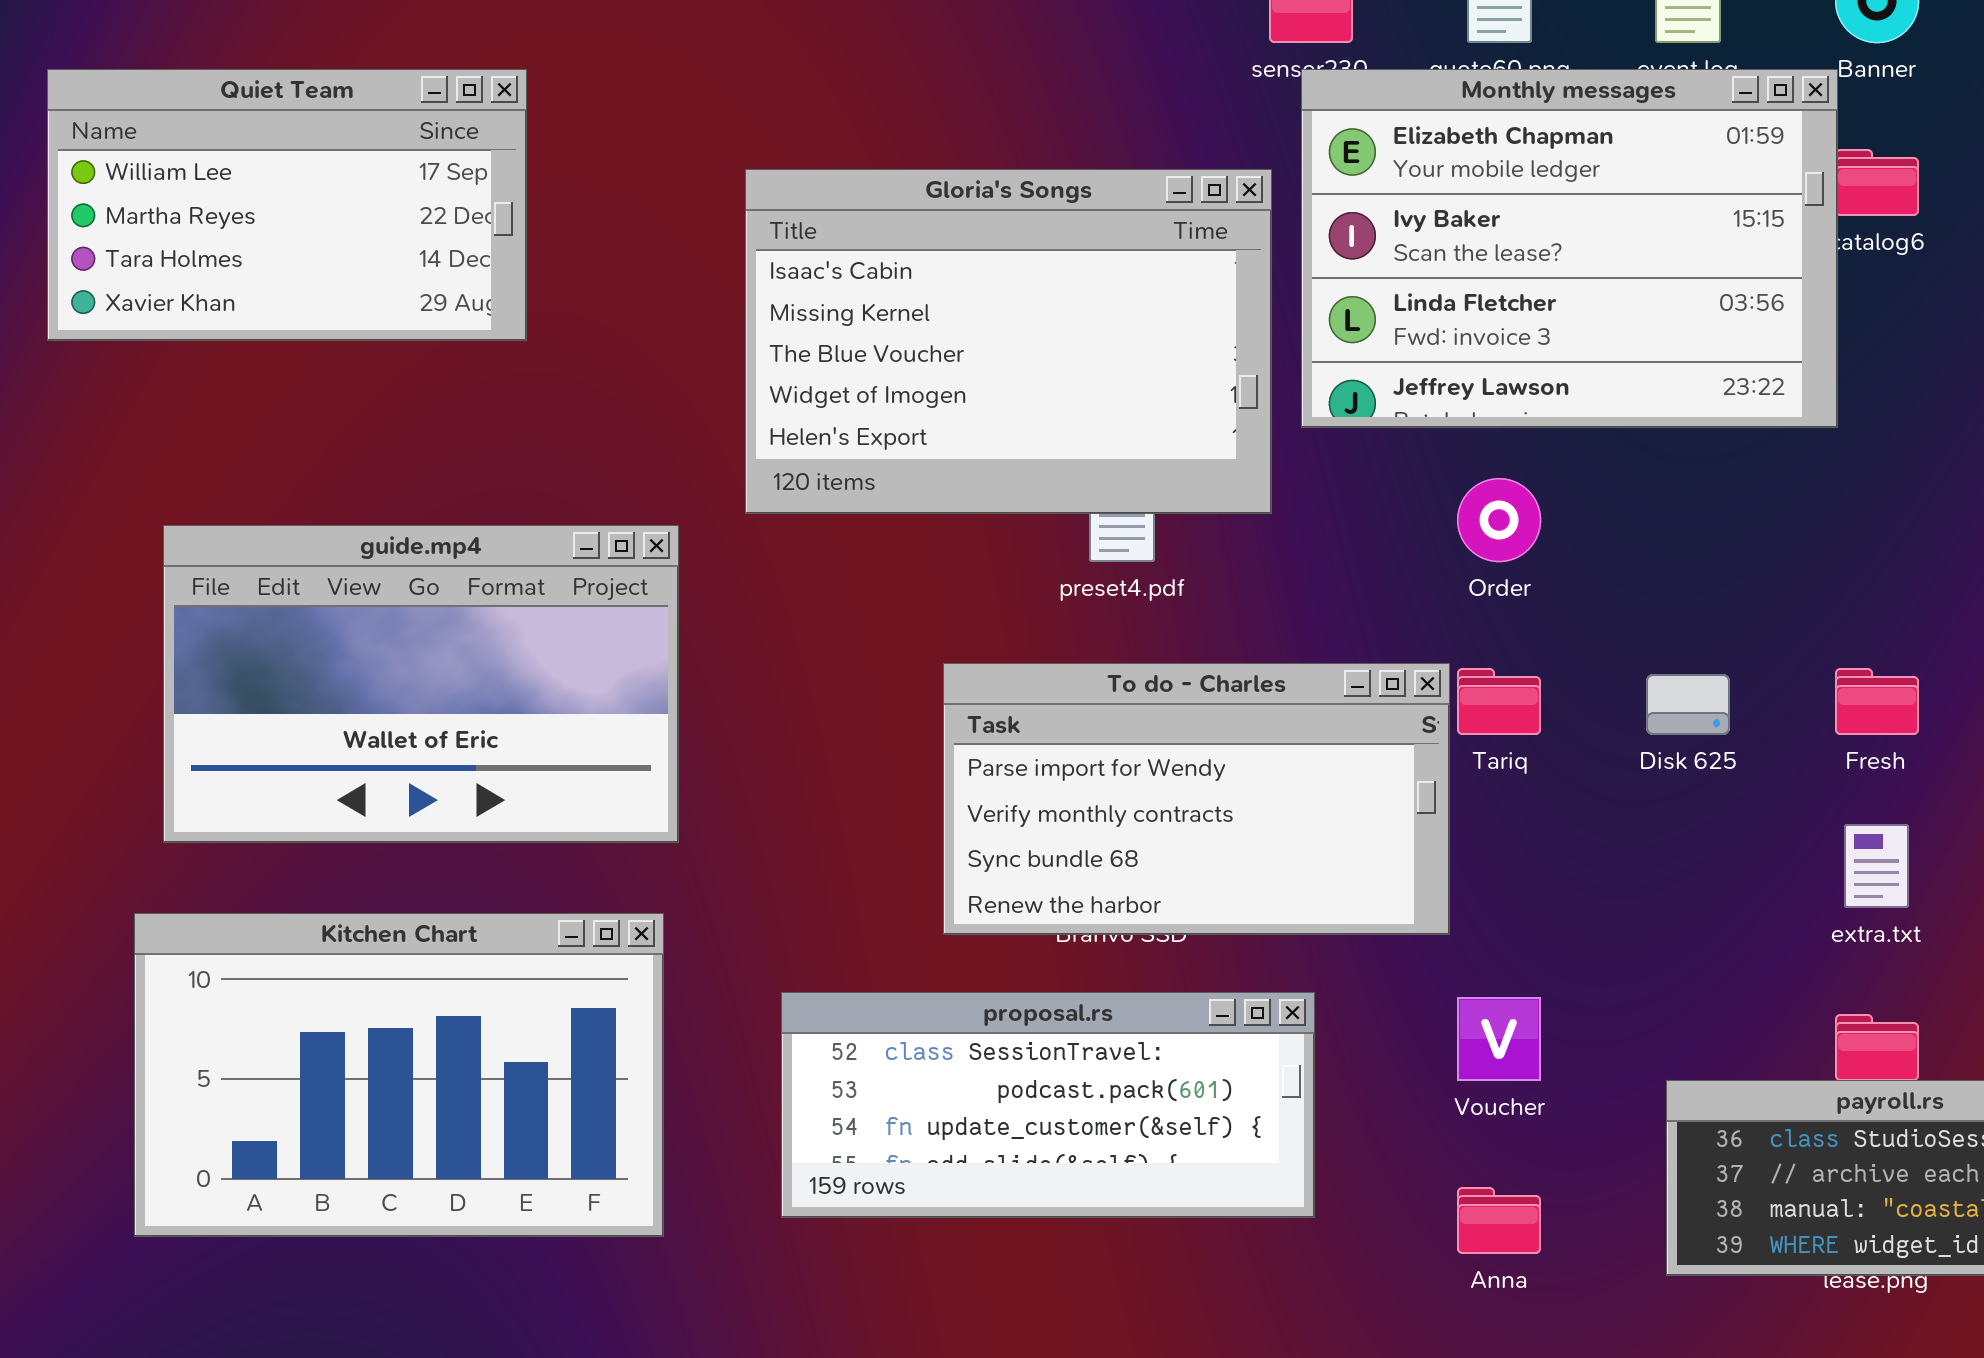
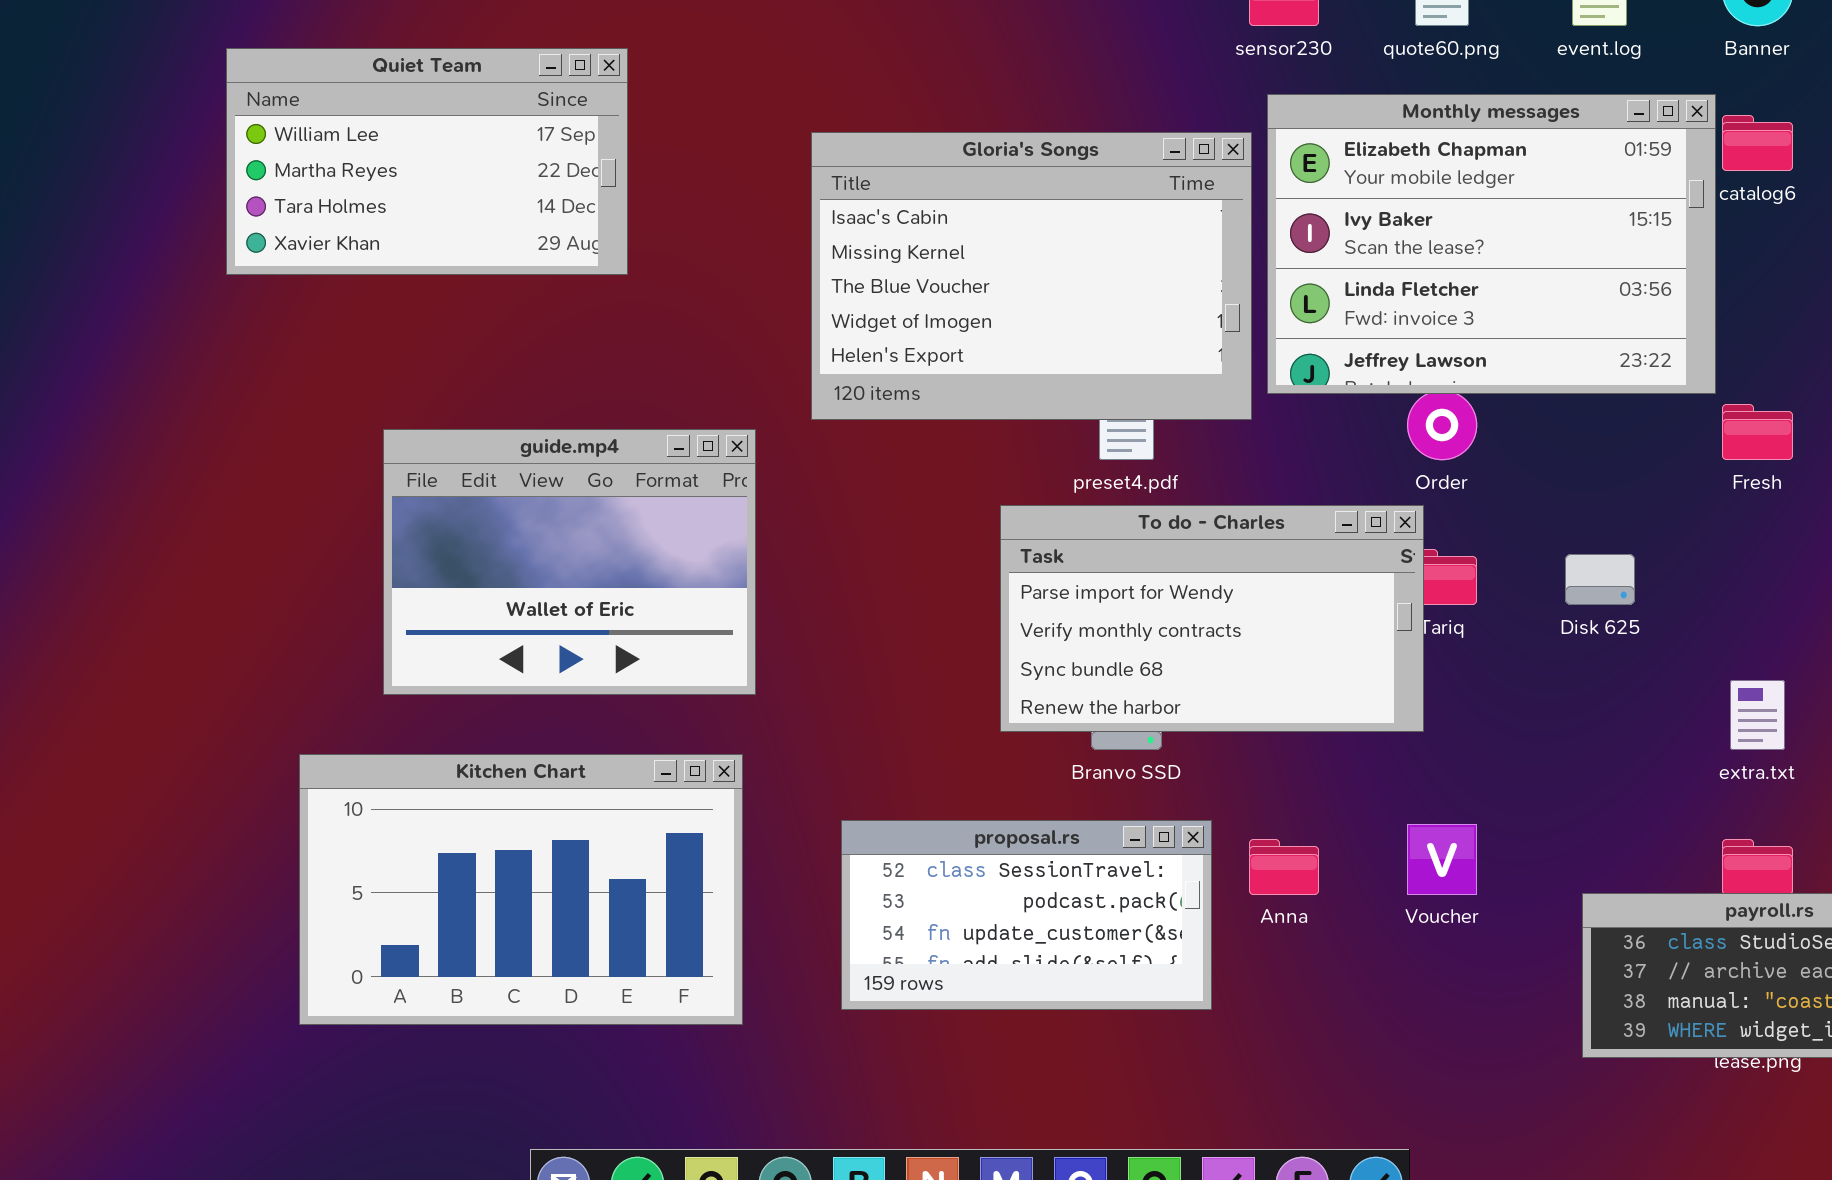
Monthly messages: [1301,69,1838,428] -> [1267,94,1716,394], moved
guide.mp4: [163,525,679,843] -> [383,429,756,695], resized
To do - Charles: [943,663,1450,935] -> [1000,505,1424,732], moved
Fresh: [1835,668,1919,735] -> [1722,404,1793,460], moved
proposal.rs: [781,992,1315,1218] -> [841,820,1212,1010], resized
Anna: [1457,1187,1541,1254] -> [1249,839,1319,895], moved

